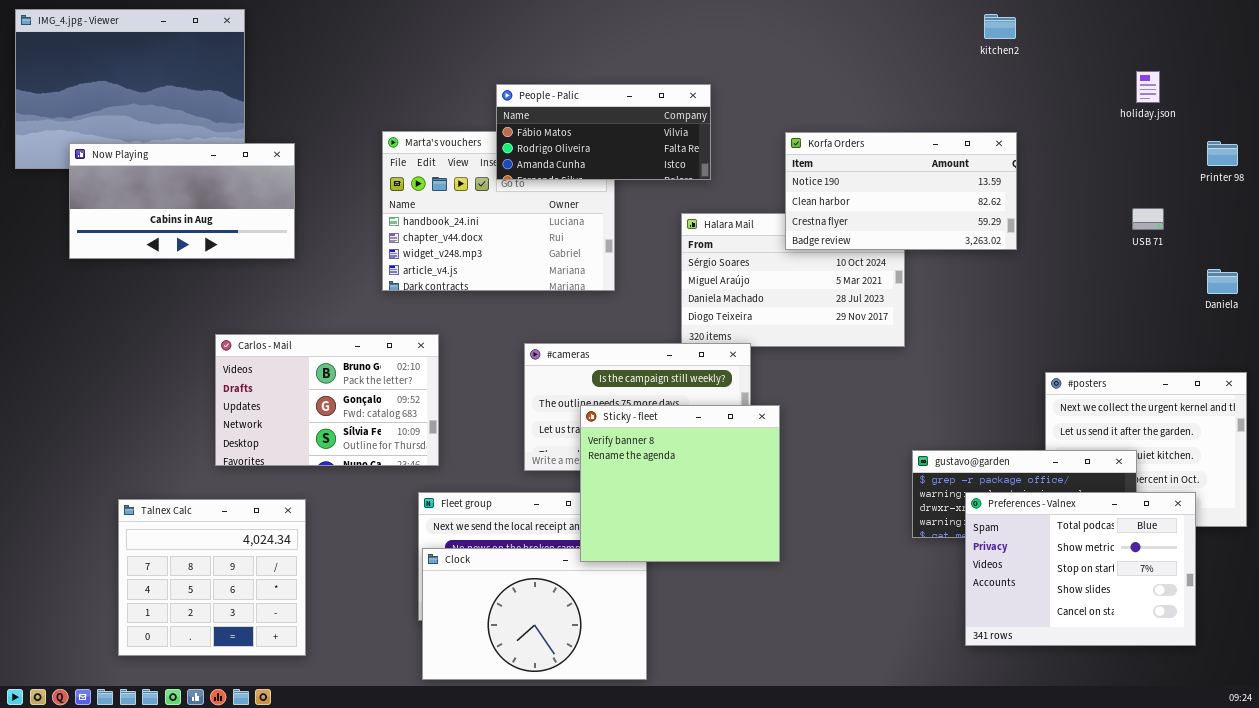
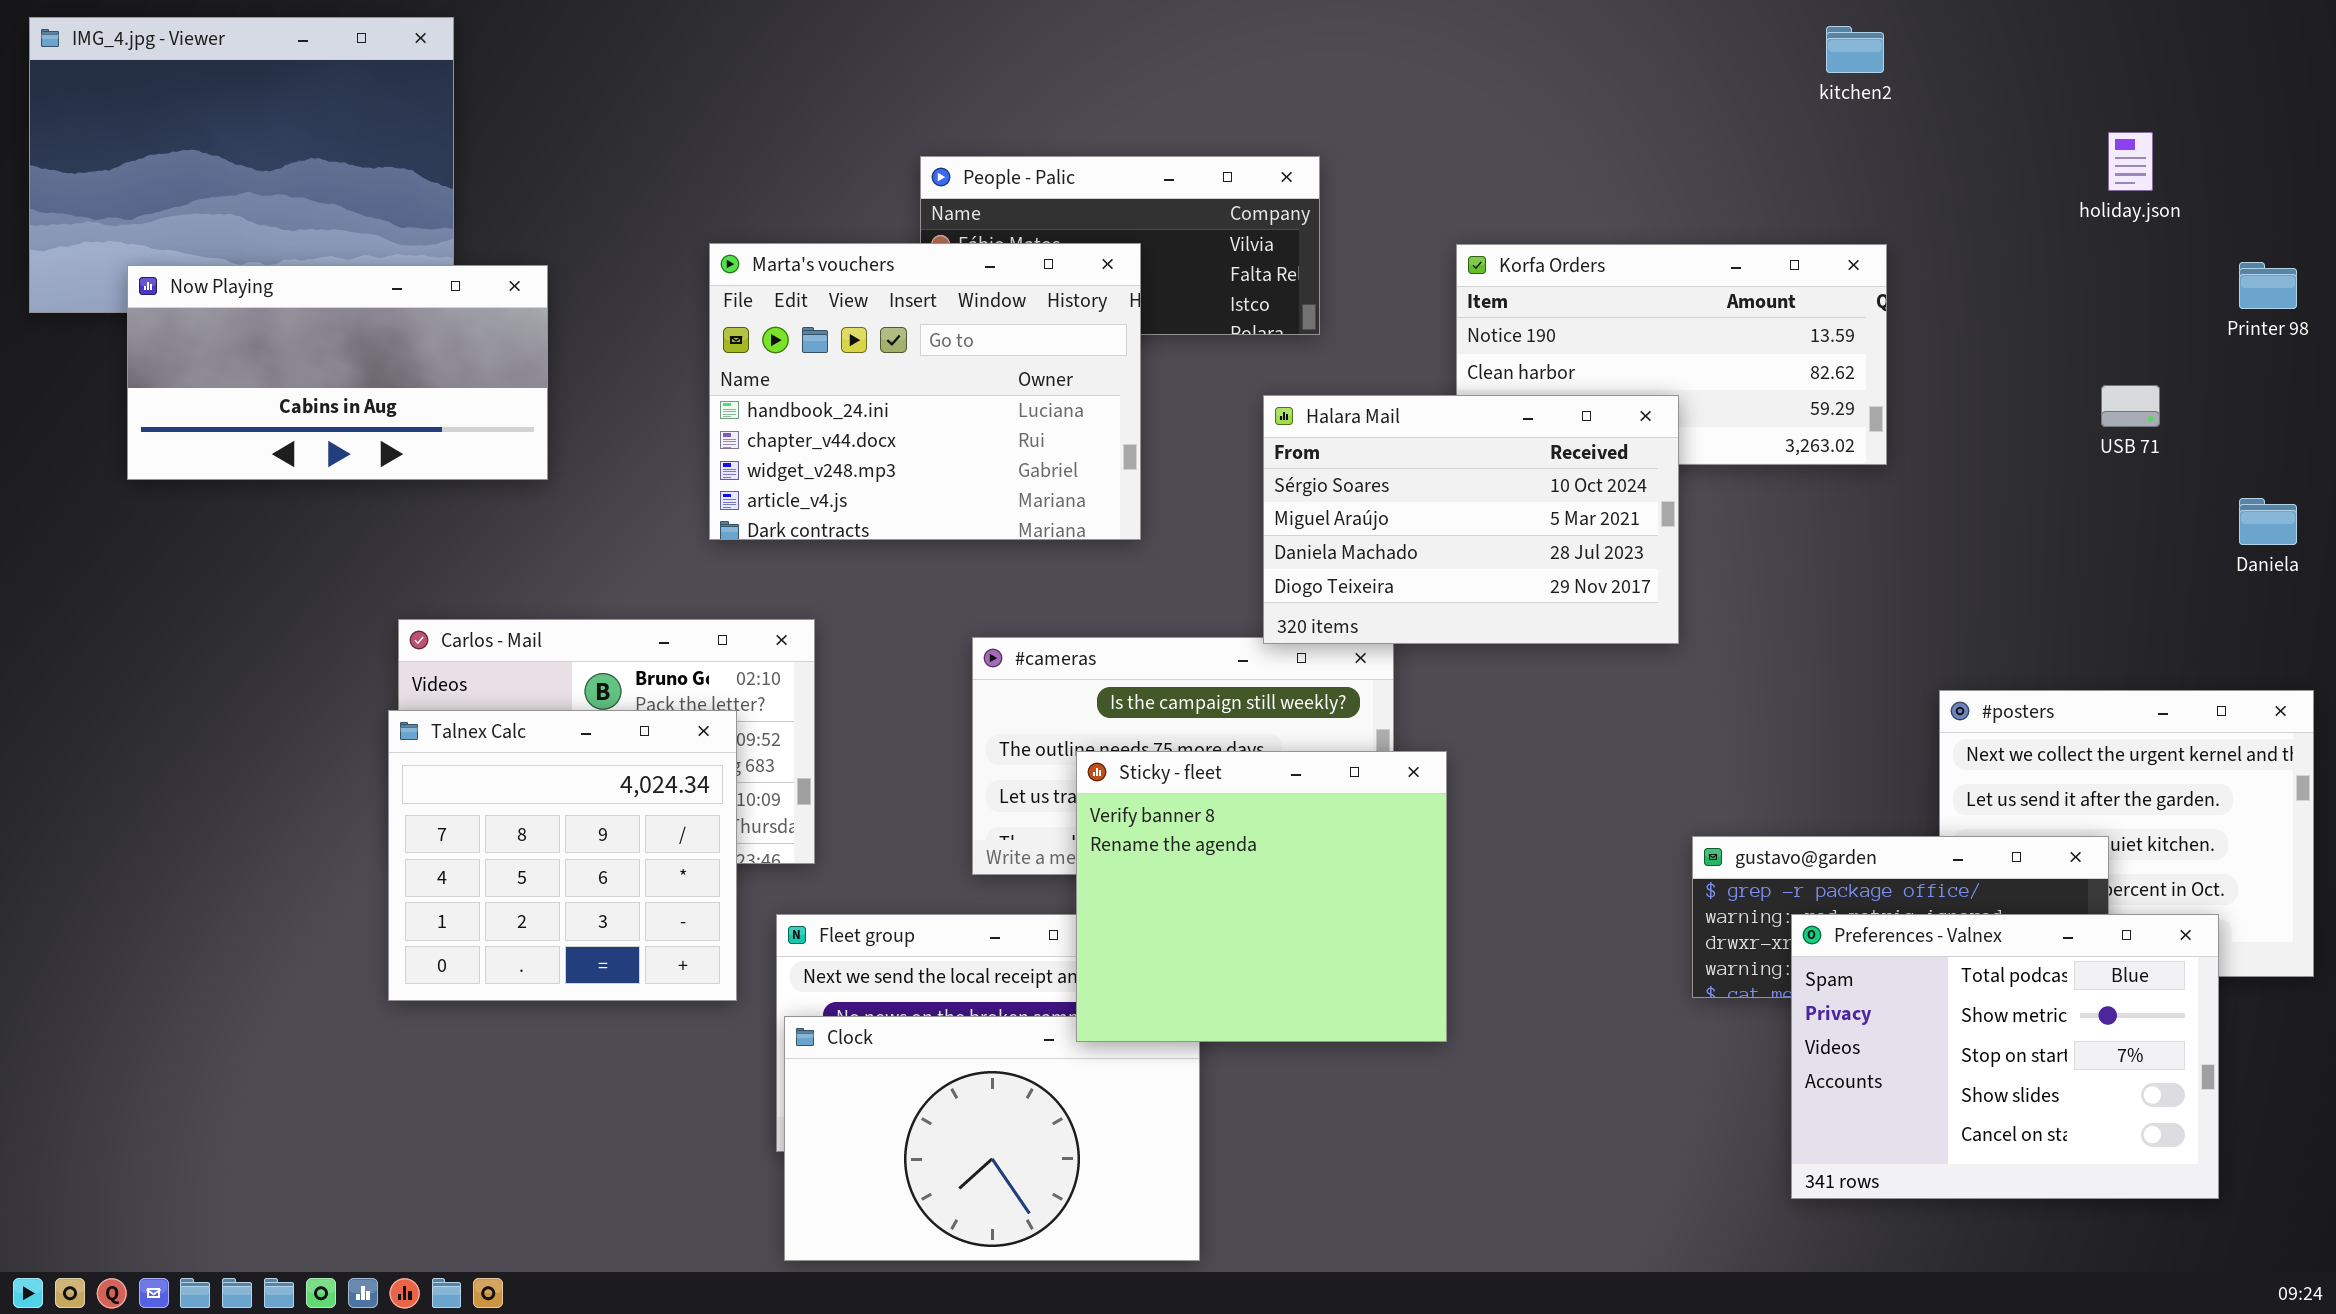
Marta's vouchers: [382,131,615,291] -> [709,243,1141,540], raised
Halara Mail: [681,213,905,347] -> [1263,395,1679,644], raised
Talnex Calc: [118,499,306,656] -> [388,710,737,1001], moved

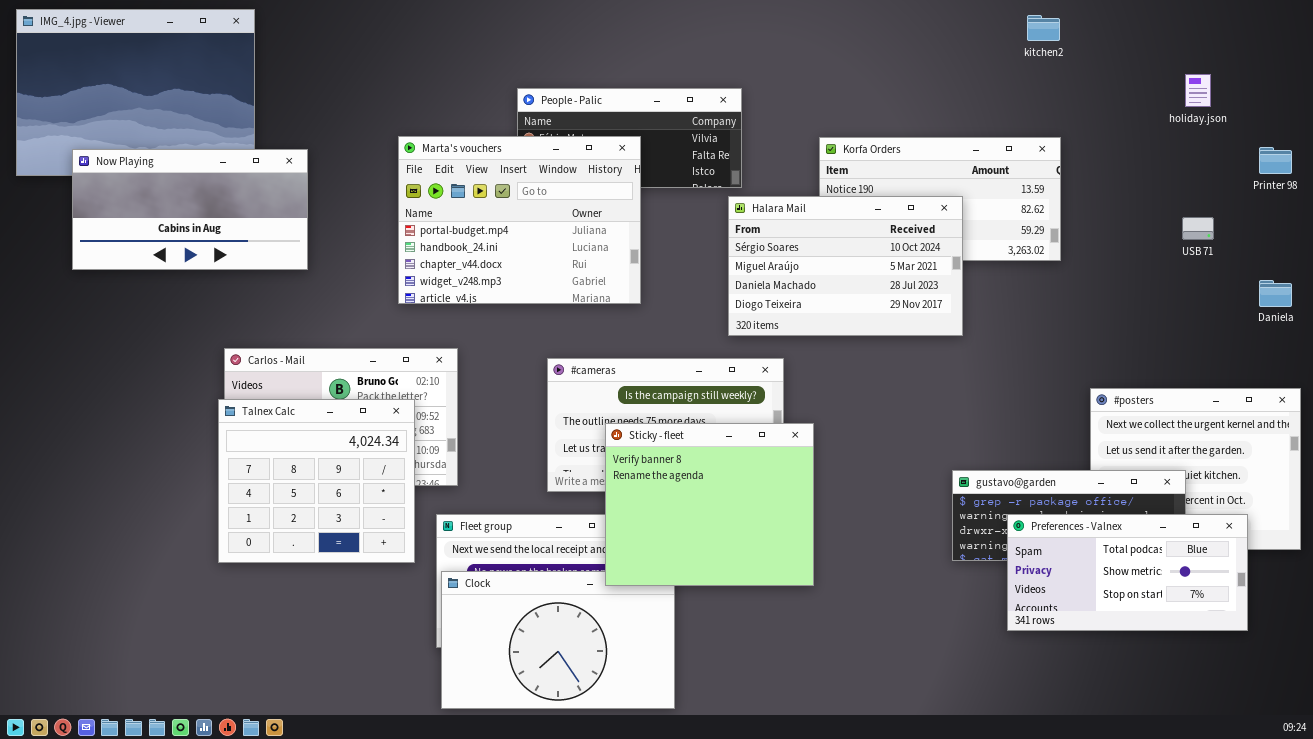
Marta's vouchers: [709,243,1141,540] -> [398,136,641,304], scrolled up 1 row
Halara Mail: [1263,395,1679,644] -> [728,196,963,336], moved
Preferences - Valnex: [1791,914,2219,1199] -> [1007,514,1248,631], resized

